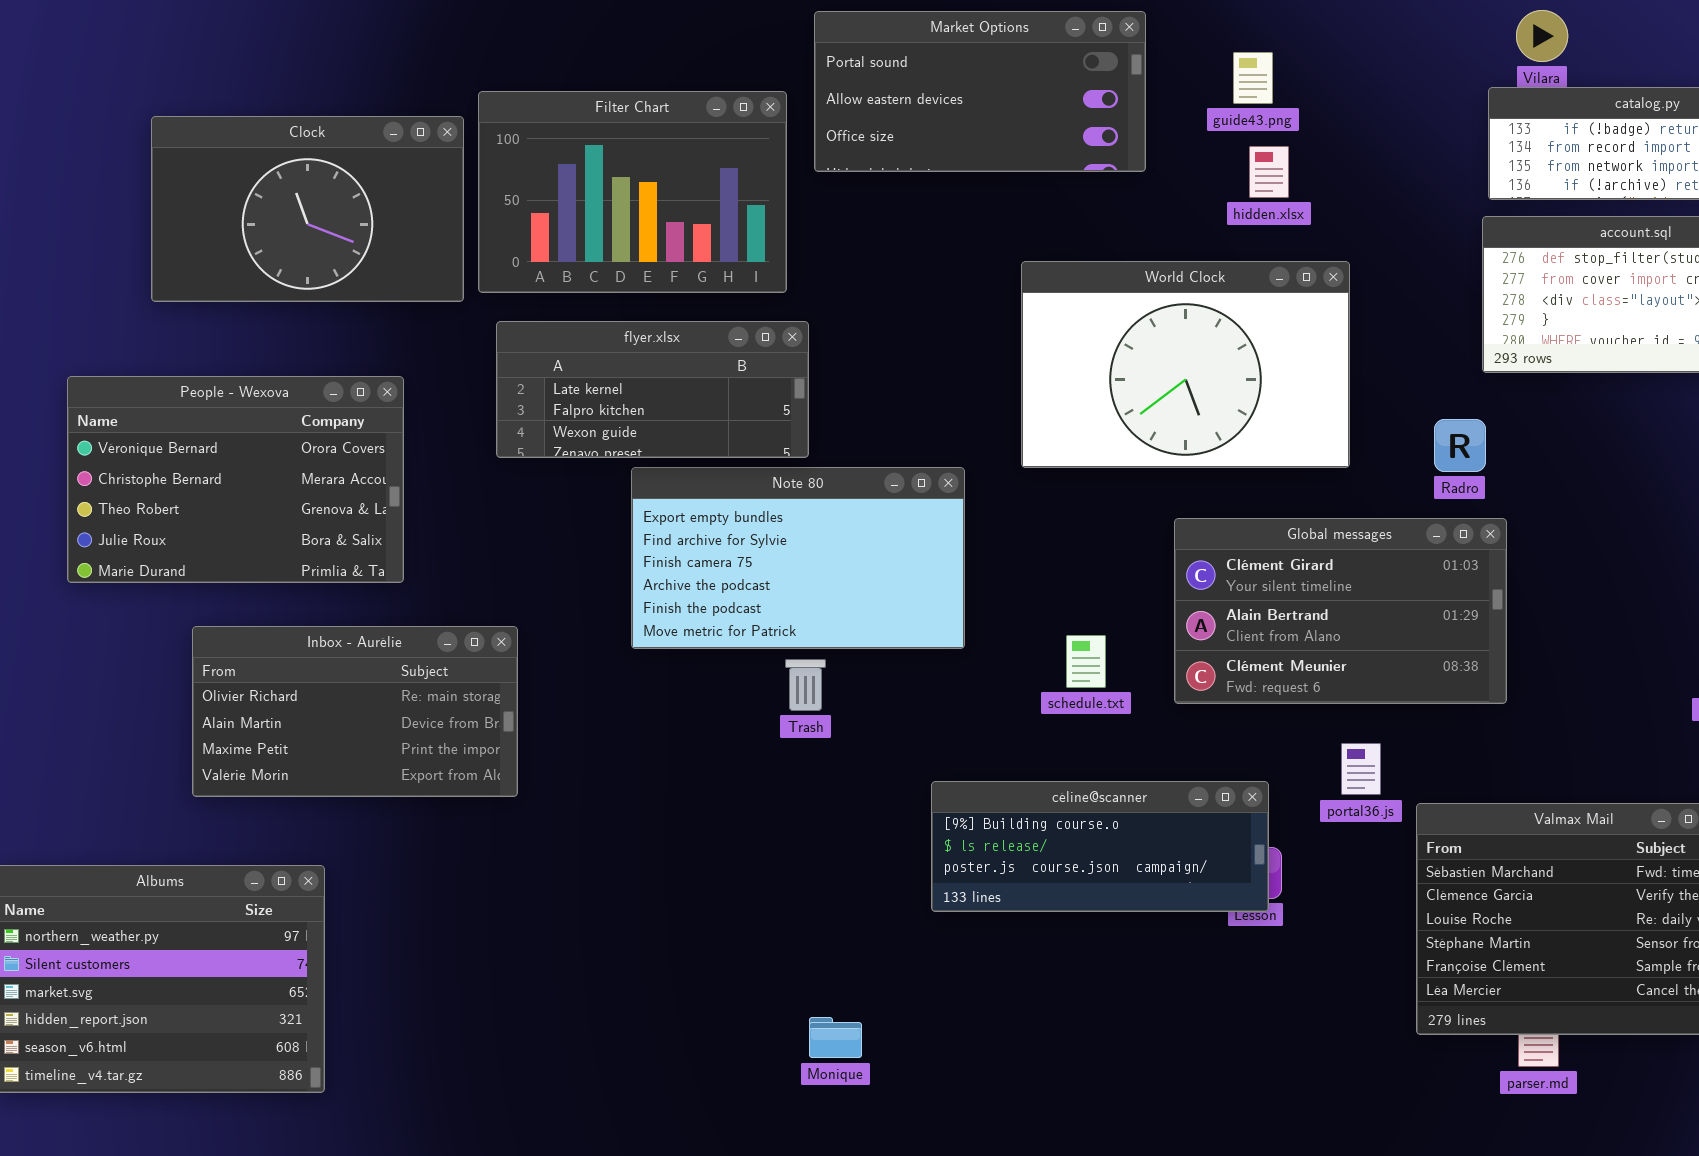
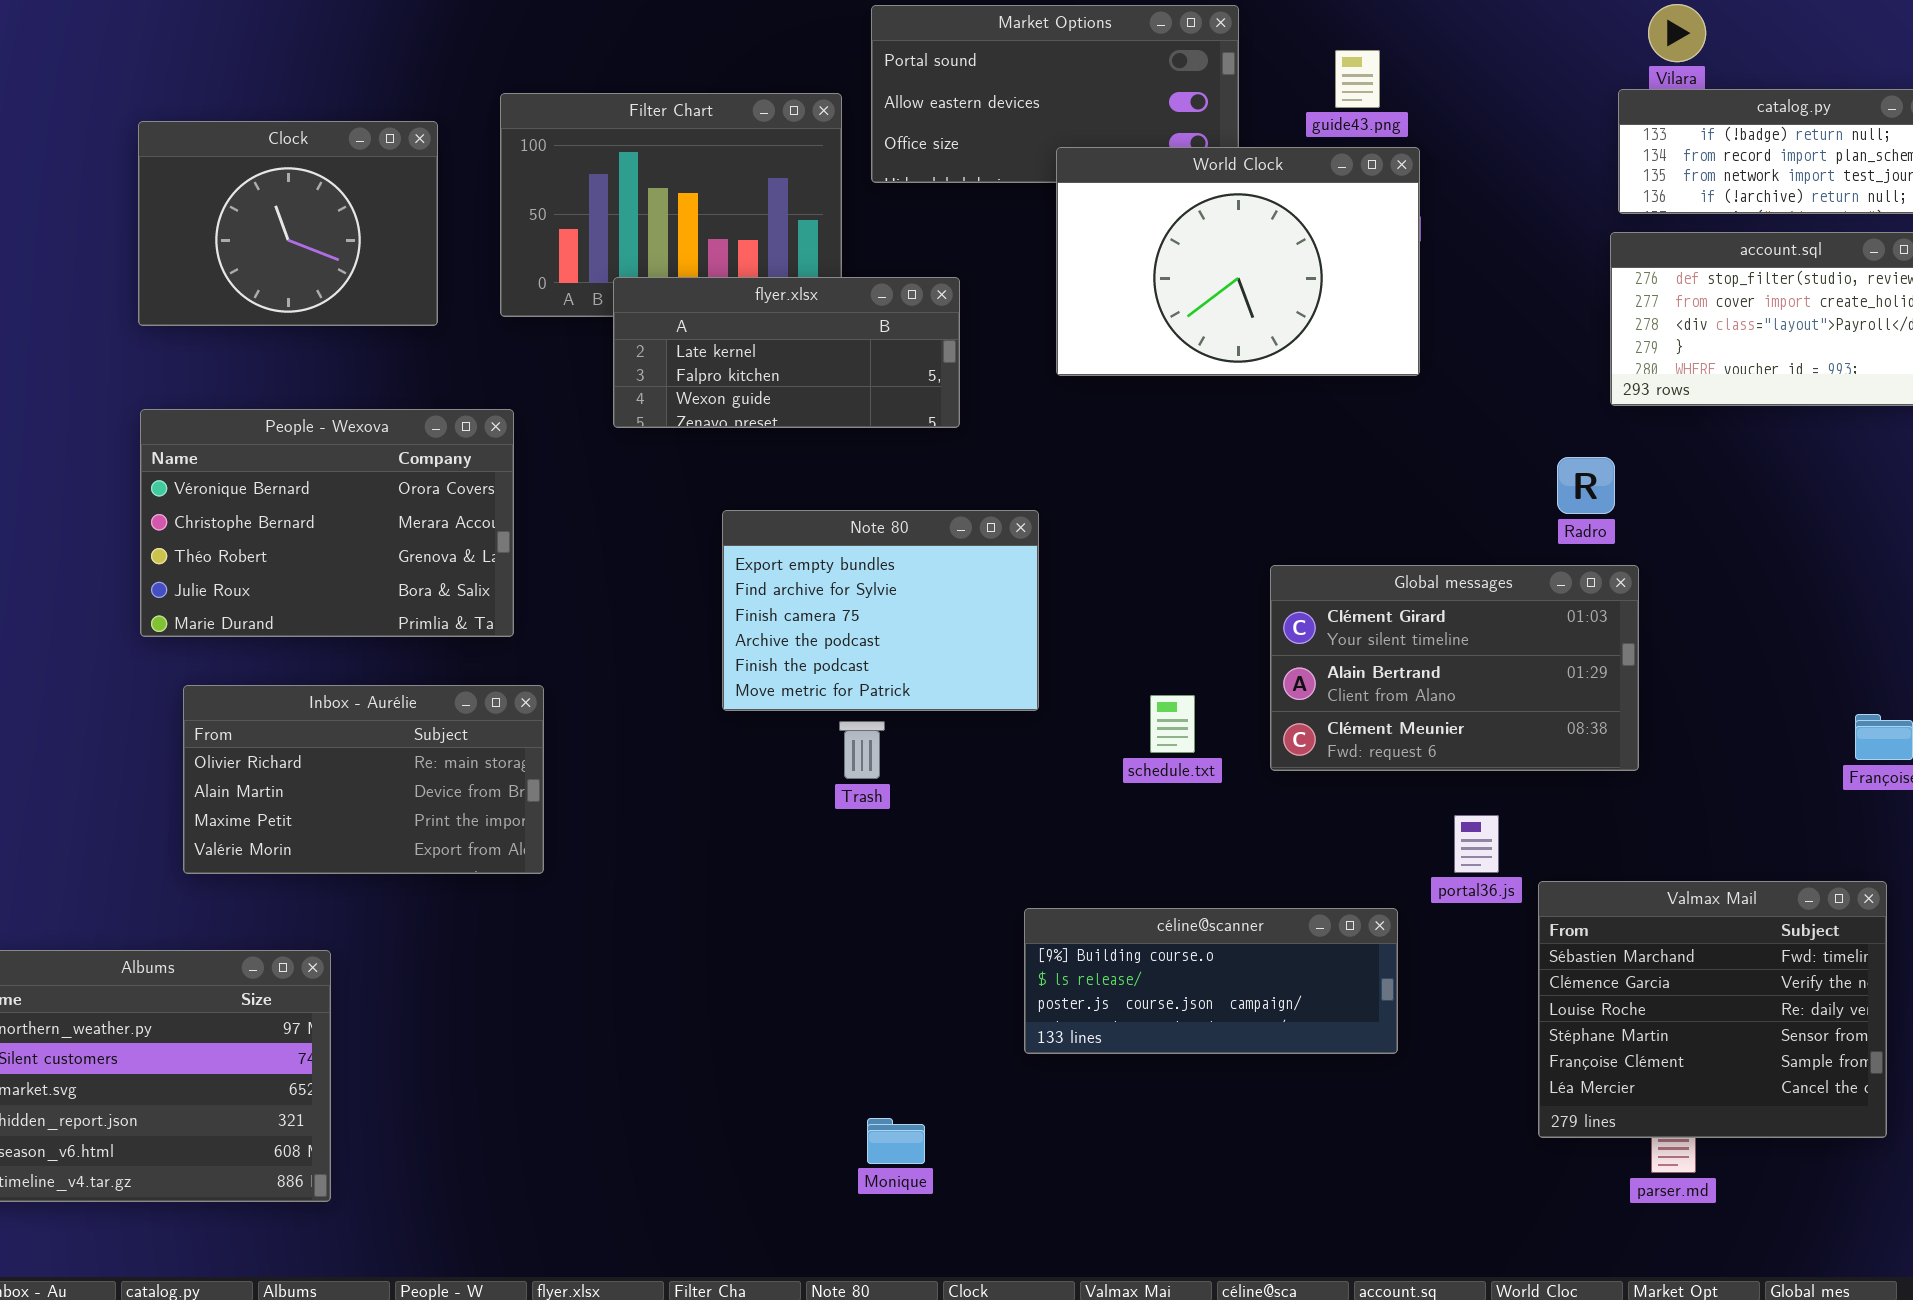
Clock: [151,116,464,302] -> [138,121,438,326], resized
World Clock: [1021,261,1350,468] -> [1056,147,1420,376], moved
flyer.xlsx: [496,321,809,458] -> [613,277,960,428], moved
People - Wexova: [67,376,404,583] -> [140,409,514,637], moved
Note 80: [631,467,965,649] -> [722,510,1039,711], resized
céline@scanner: [931,781,1269,912] -> [1024,908,1398,1054], moved

